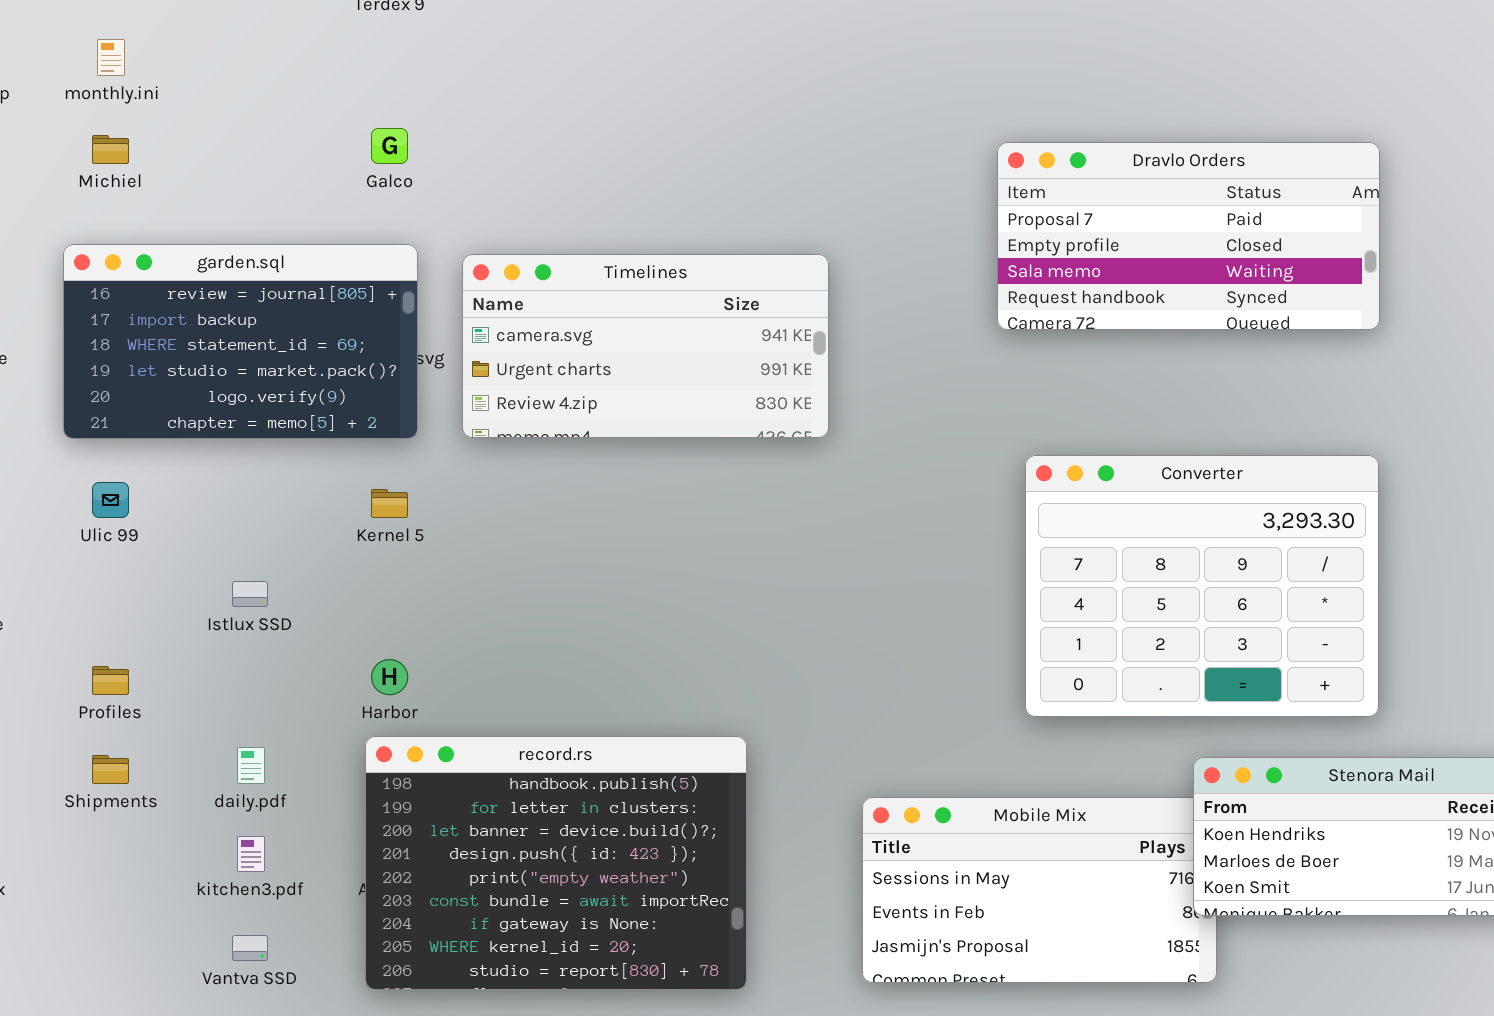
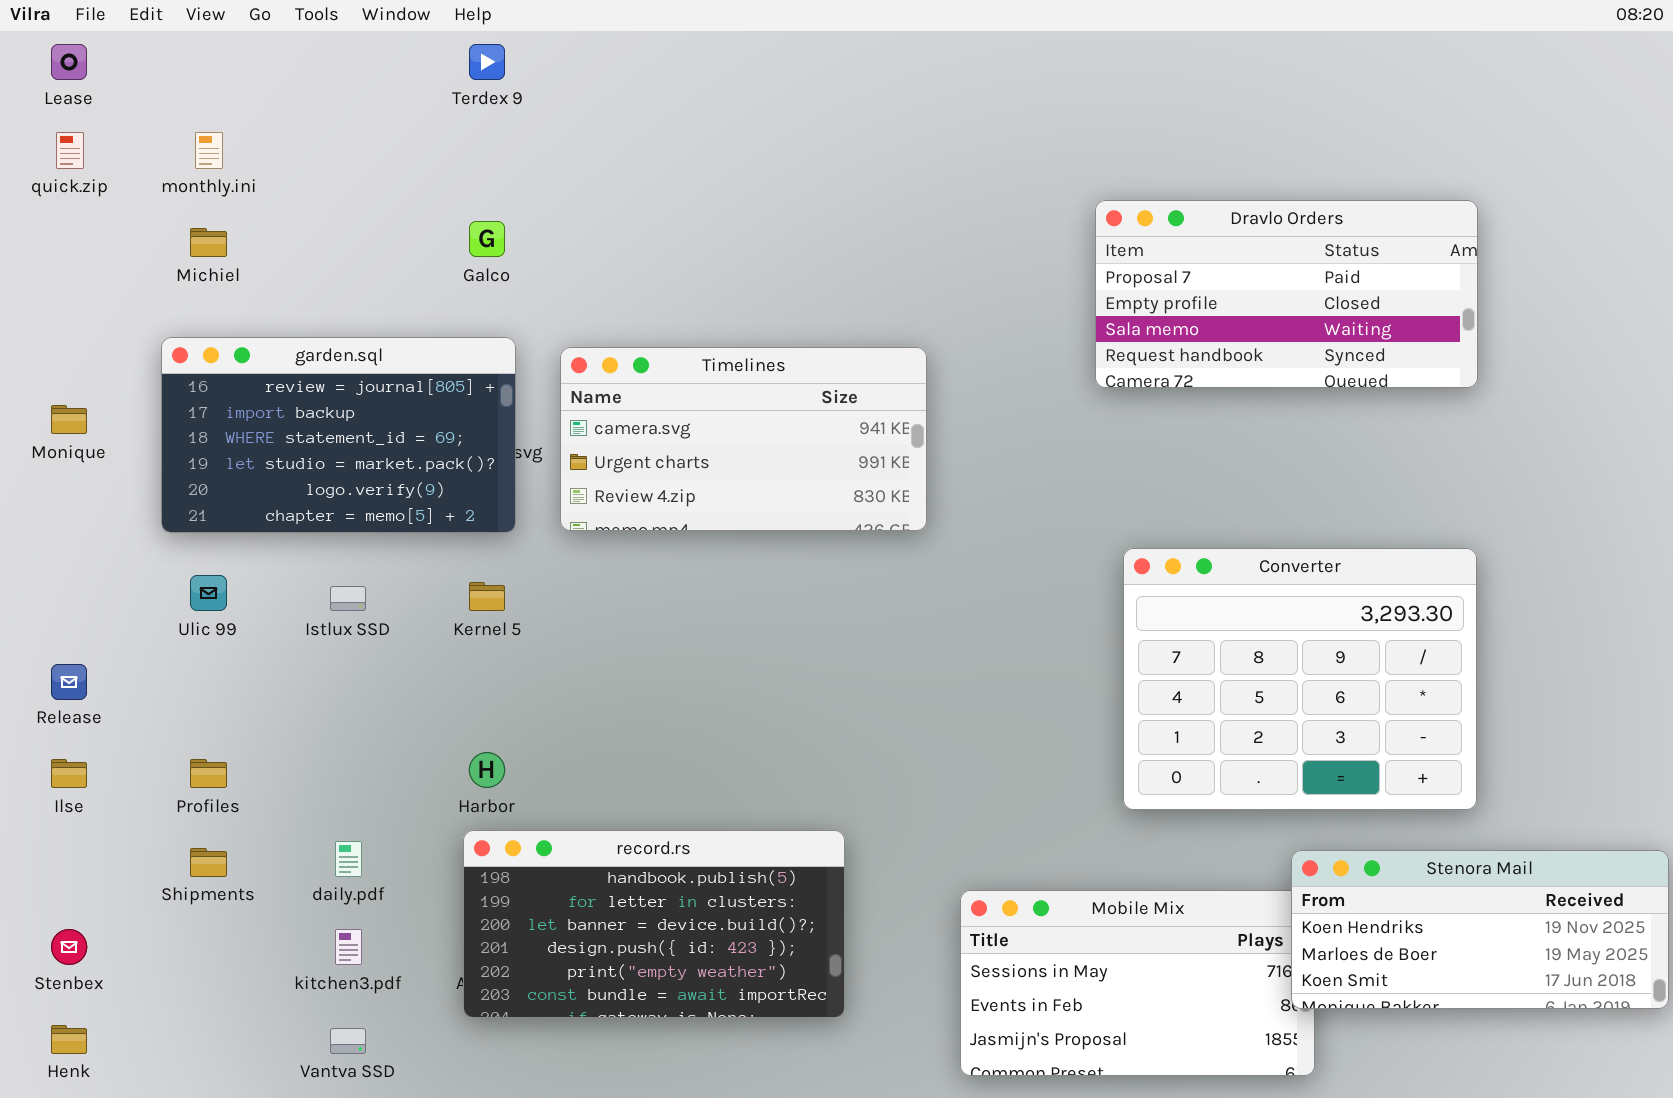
Dravlo Orders: [997,142,1380,330] -> [1095,200,1478,388], moved
Istlux SSD: [232,581,268,607] -> [330,586,366,611], moved
record.rs: [365,736,747,990] -> [463,830,845,1018], resized

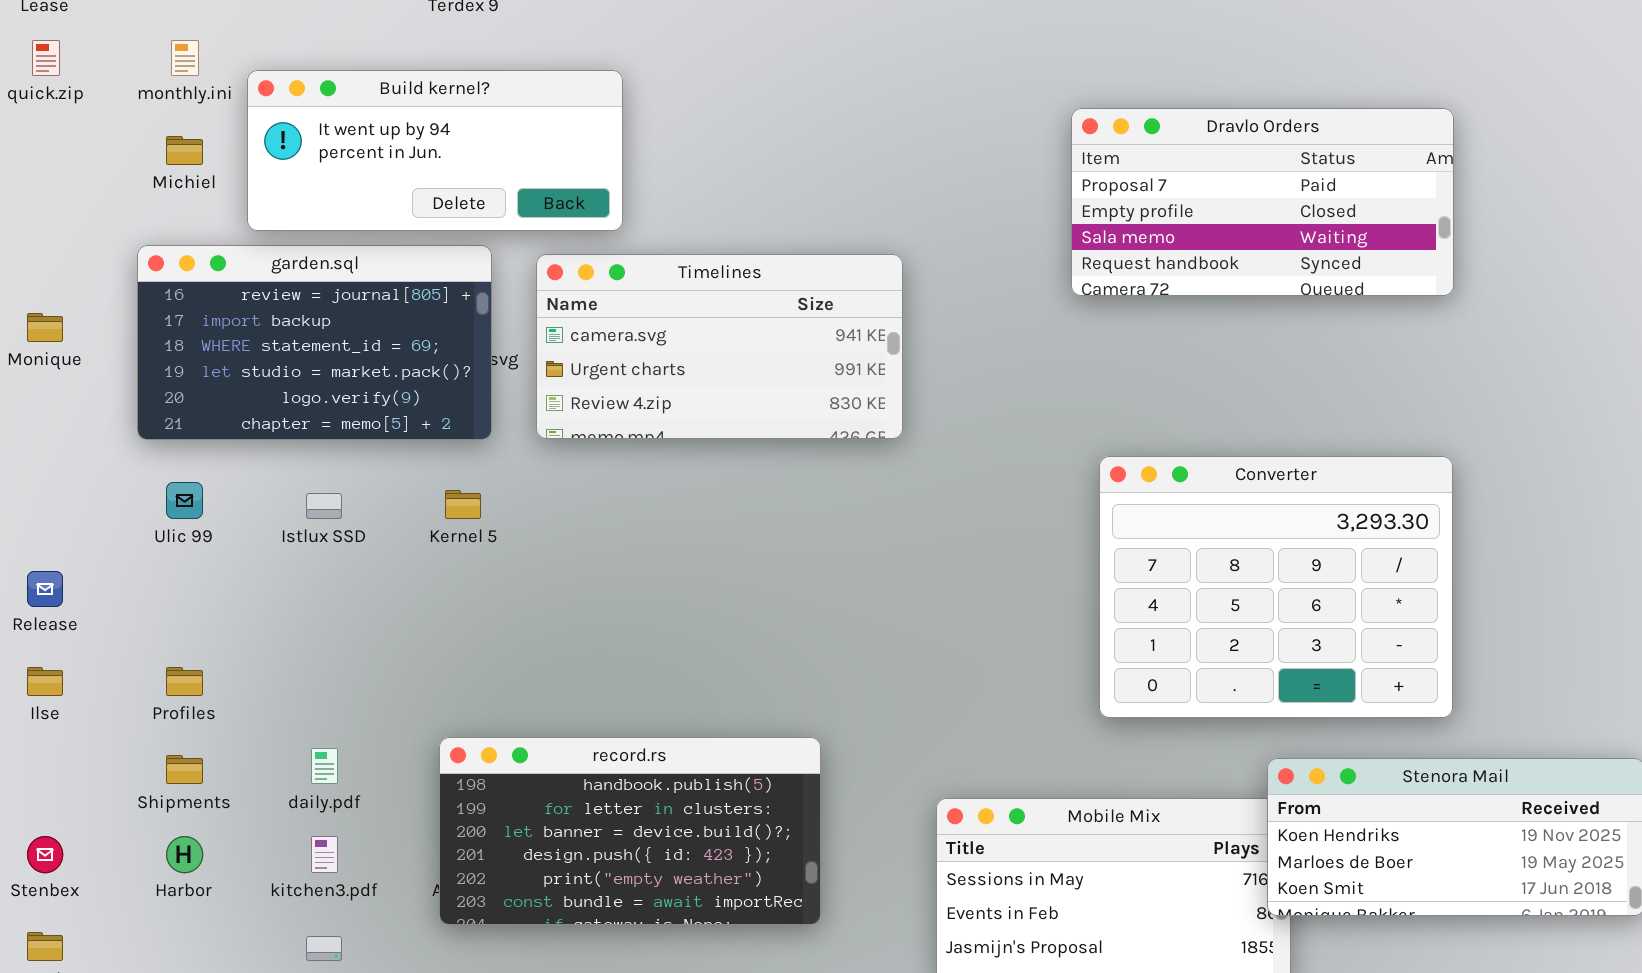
Build kernel?: none -> [247,70,623,231], opened
Harbor: [469,752,505,788] -> [166,836,203,873], moved

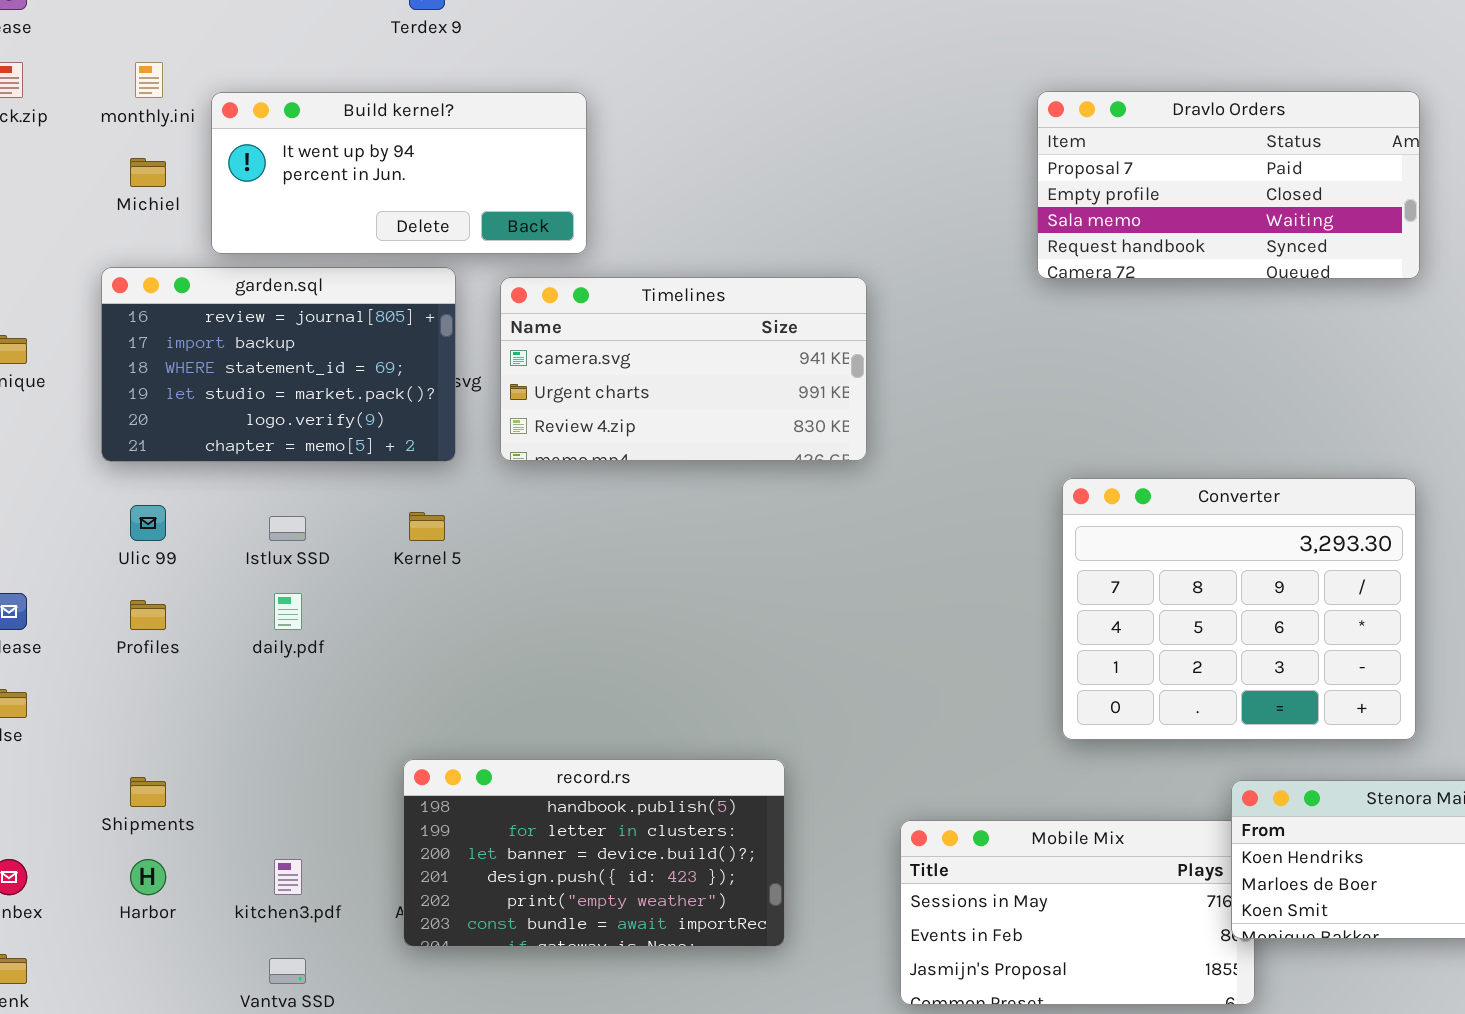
Dravlo Orders: [1071,108,1454,296] -> [1037,91,1420,279], moved
Profiles: [166,667,203,696] -> [130,600,166,630], moved
daily.pdf: [311,748,338,784] -> [274,593,302,630], moved

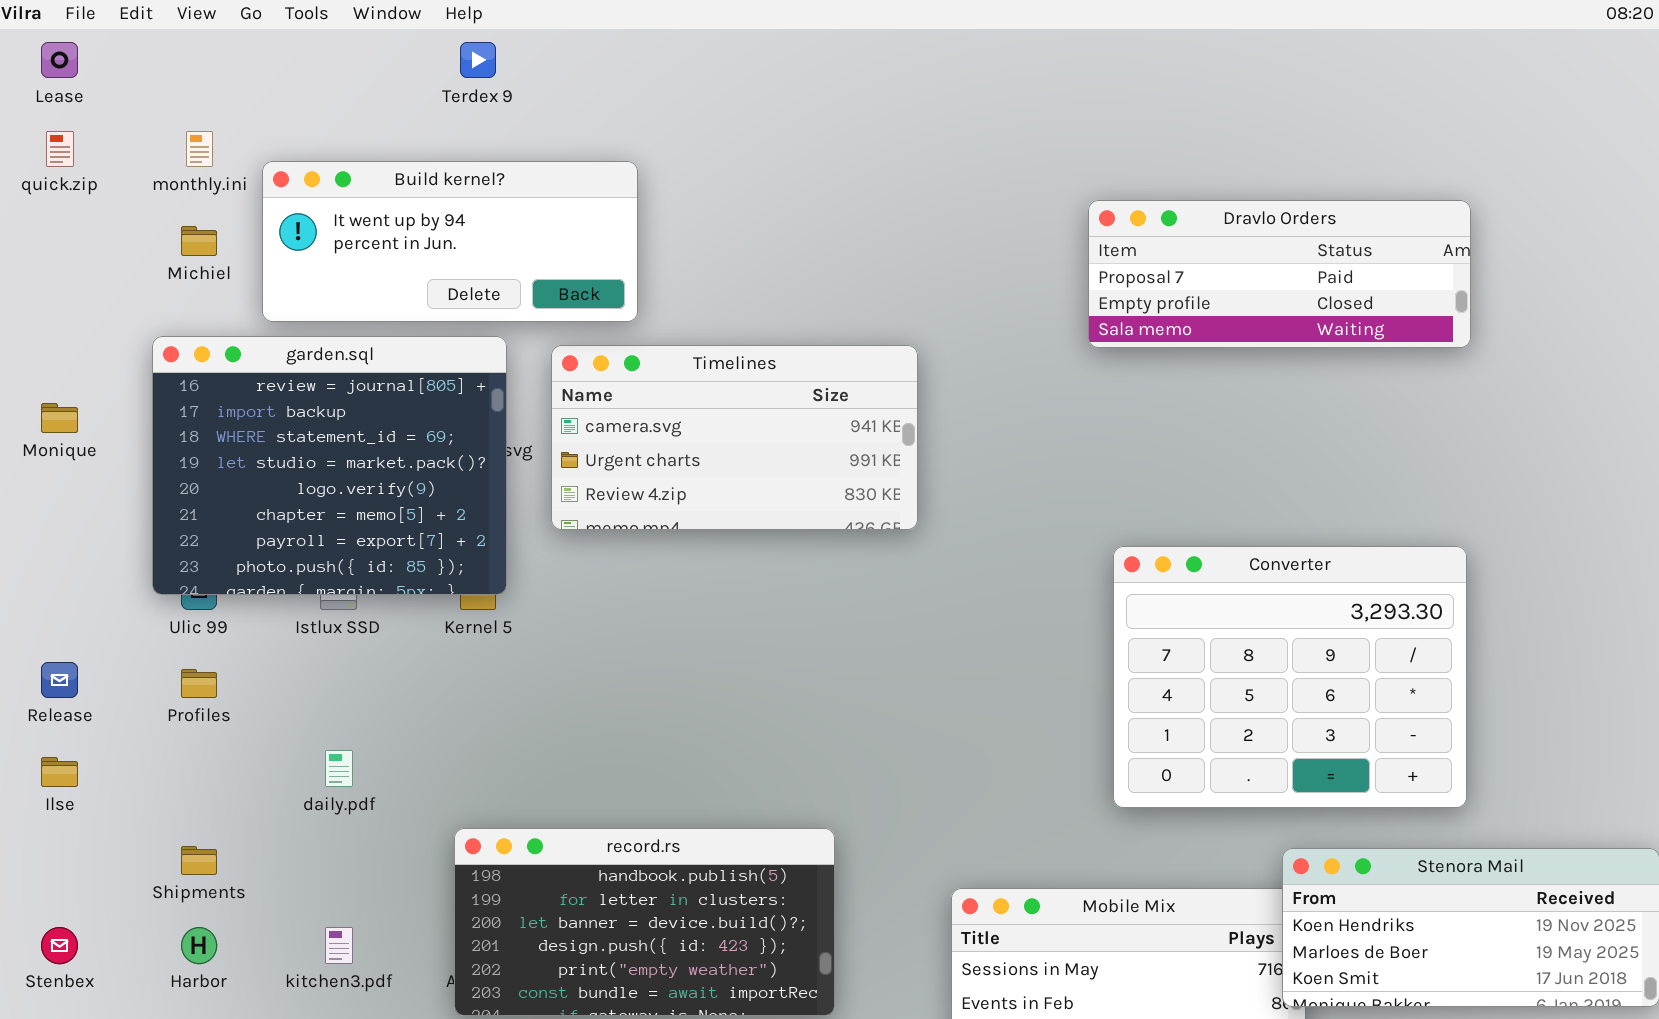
Dravlo Orders: [1037,91,1420,279] -> [1088,200,1471,348], resized
garden.sql: [101,267,456,462] -> [152,336,507,595], resized
daily.pdf: [274,593,302,630] -> [325,750,353,787], moved

